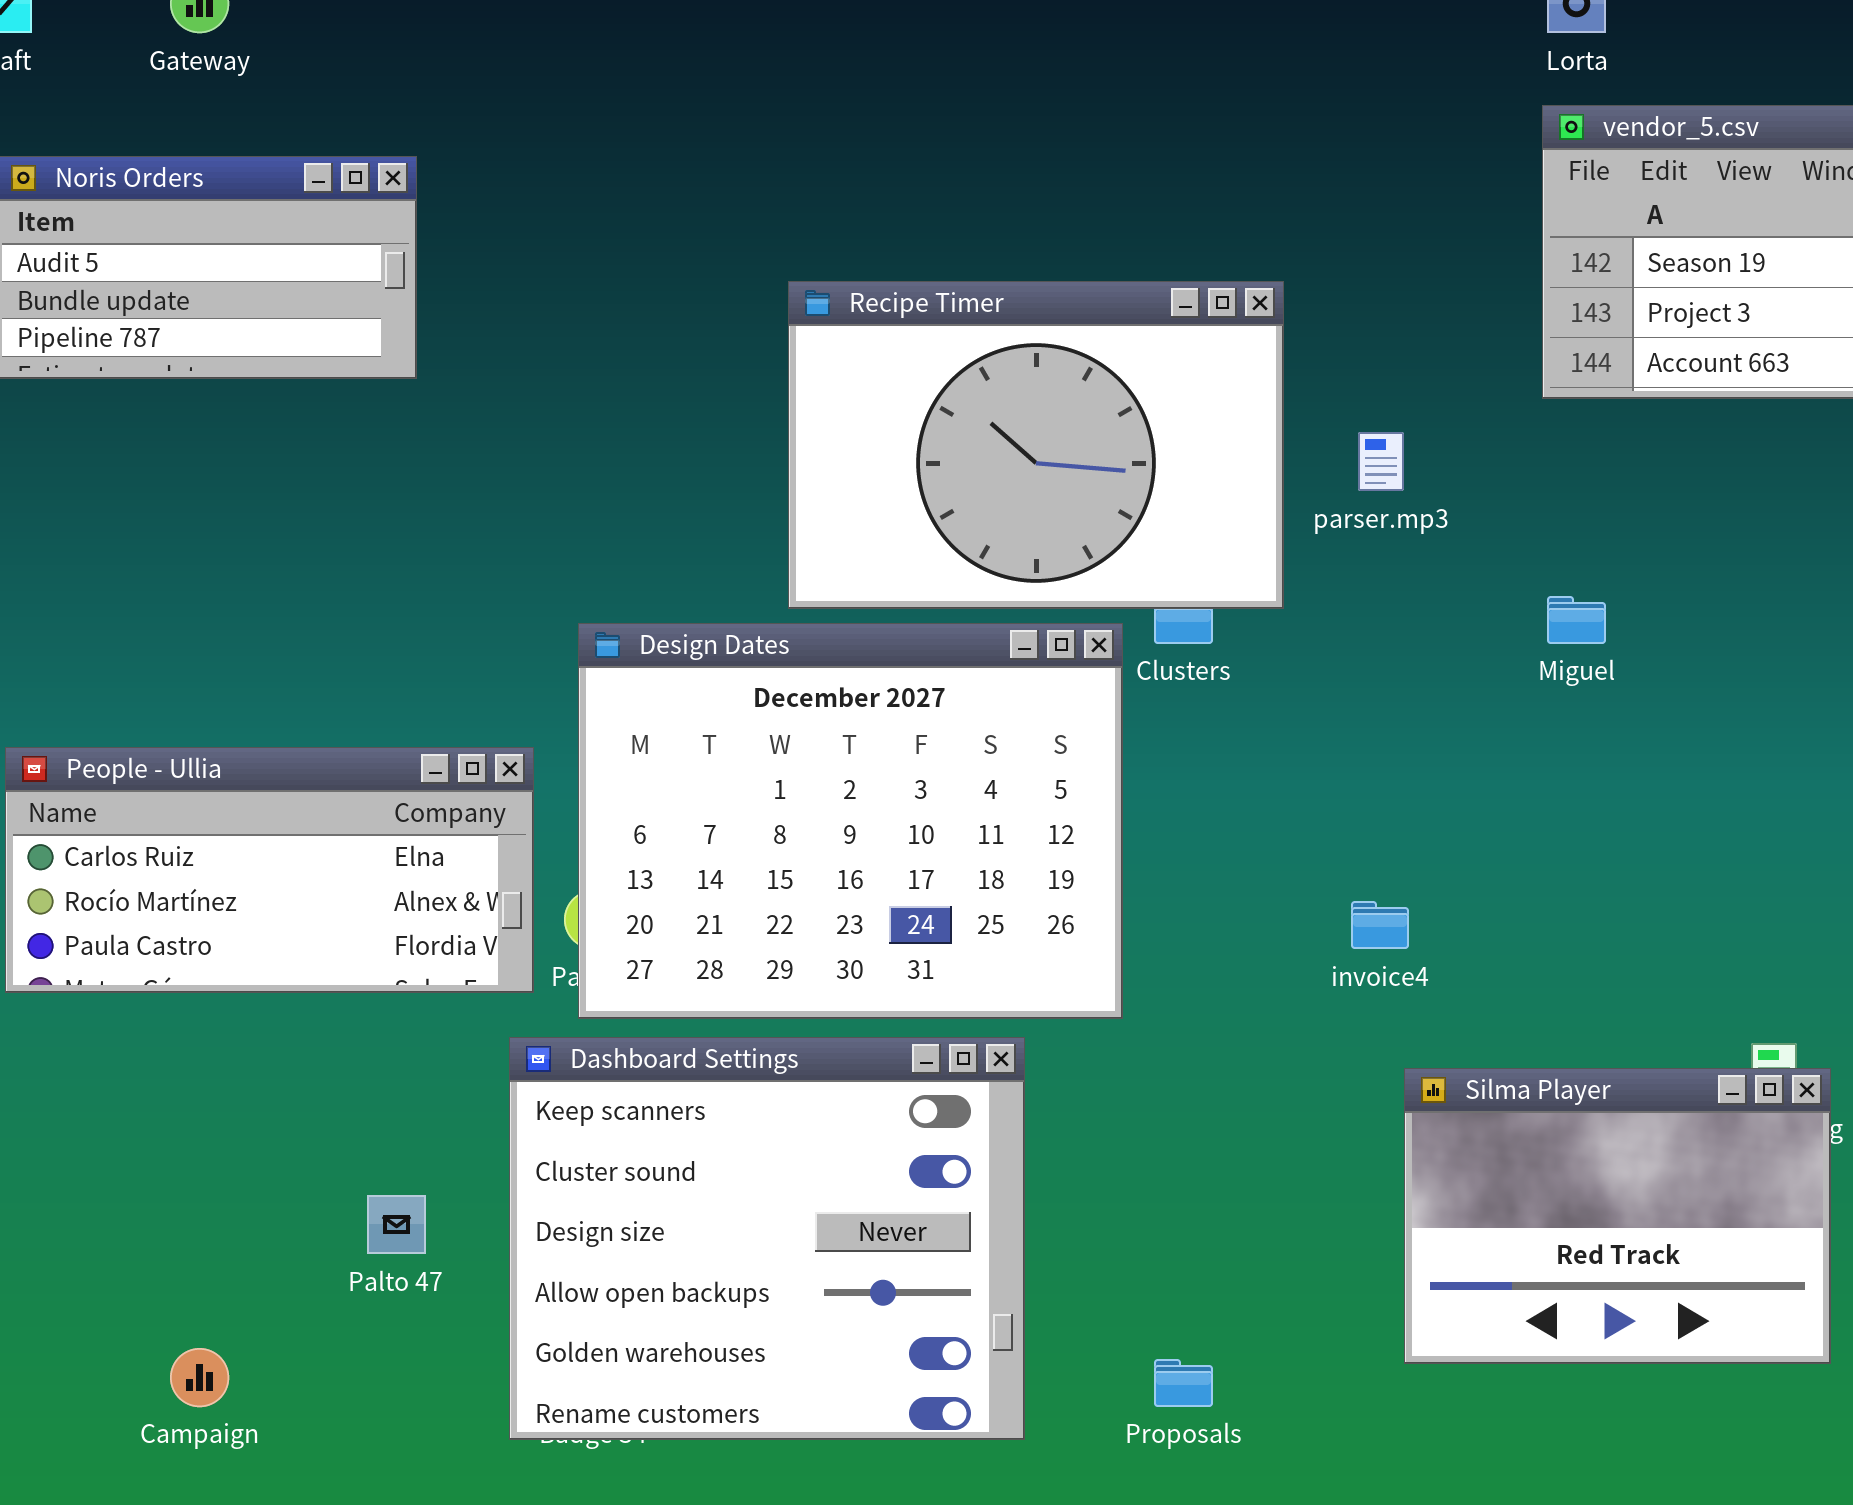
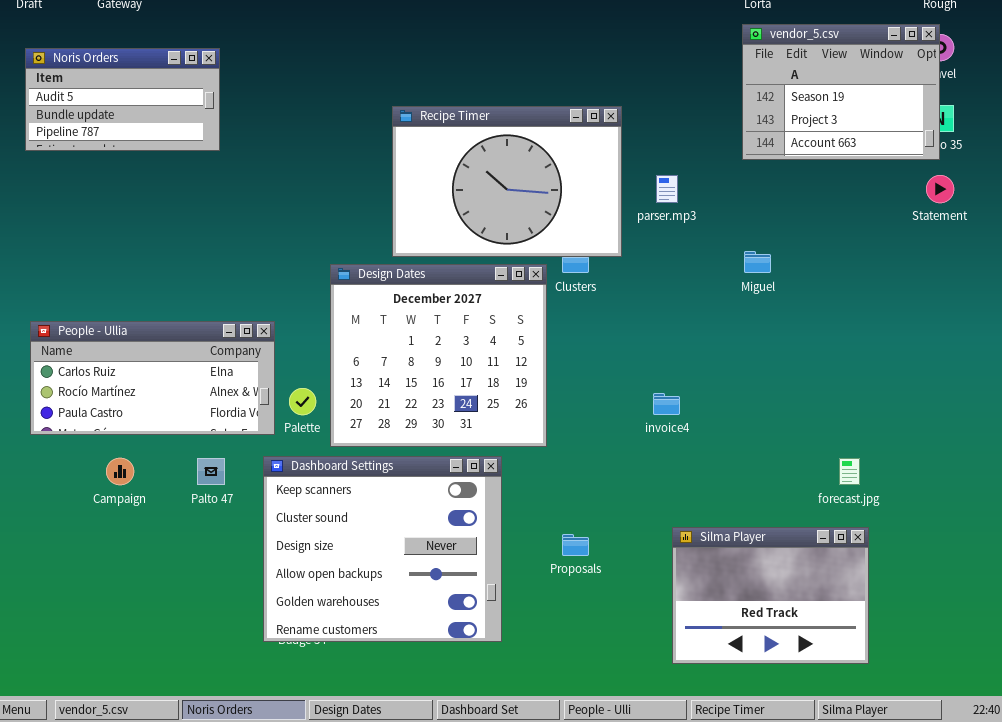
Design Dates: [578,623,1123,1019] -> [330,264,547,447], resized
Silma Player: [1404,1068,1831,1364] -> [672,527,869,664], moved
Palto 47: [367,1195,426,1254] -> [197,458,225,485], moved
Campaign: [170,1348,229,1407] -> [106,458,134,485], moved
Proposals: [1154,1359,1213,1407] -> [562,534,589,556], moved

